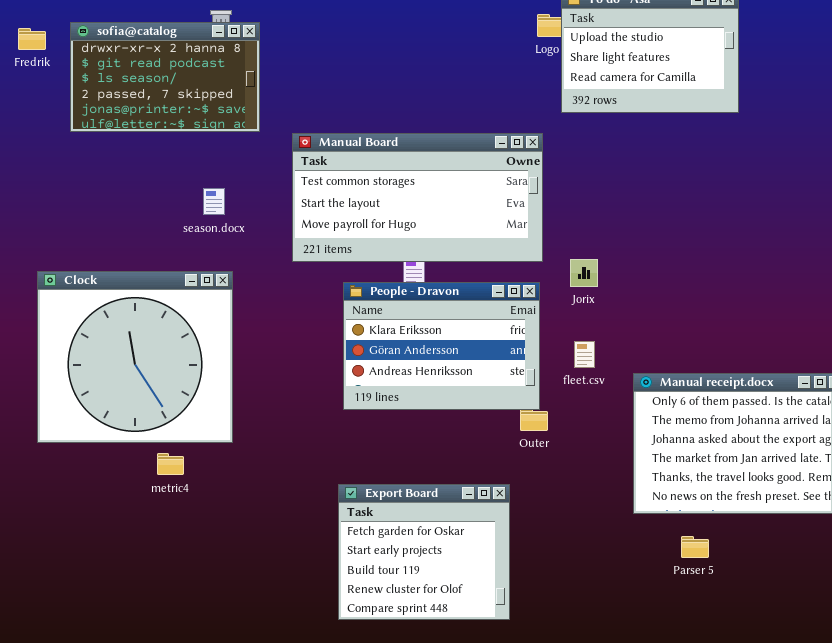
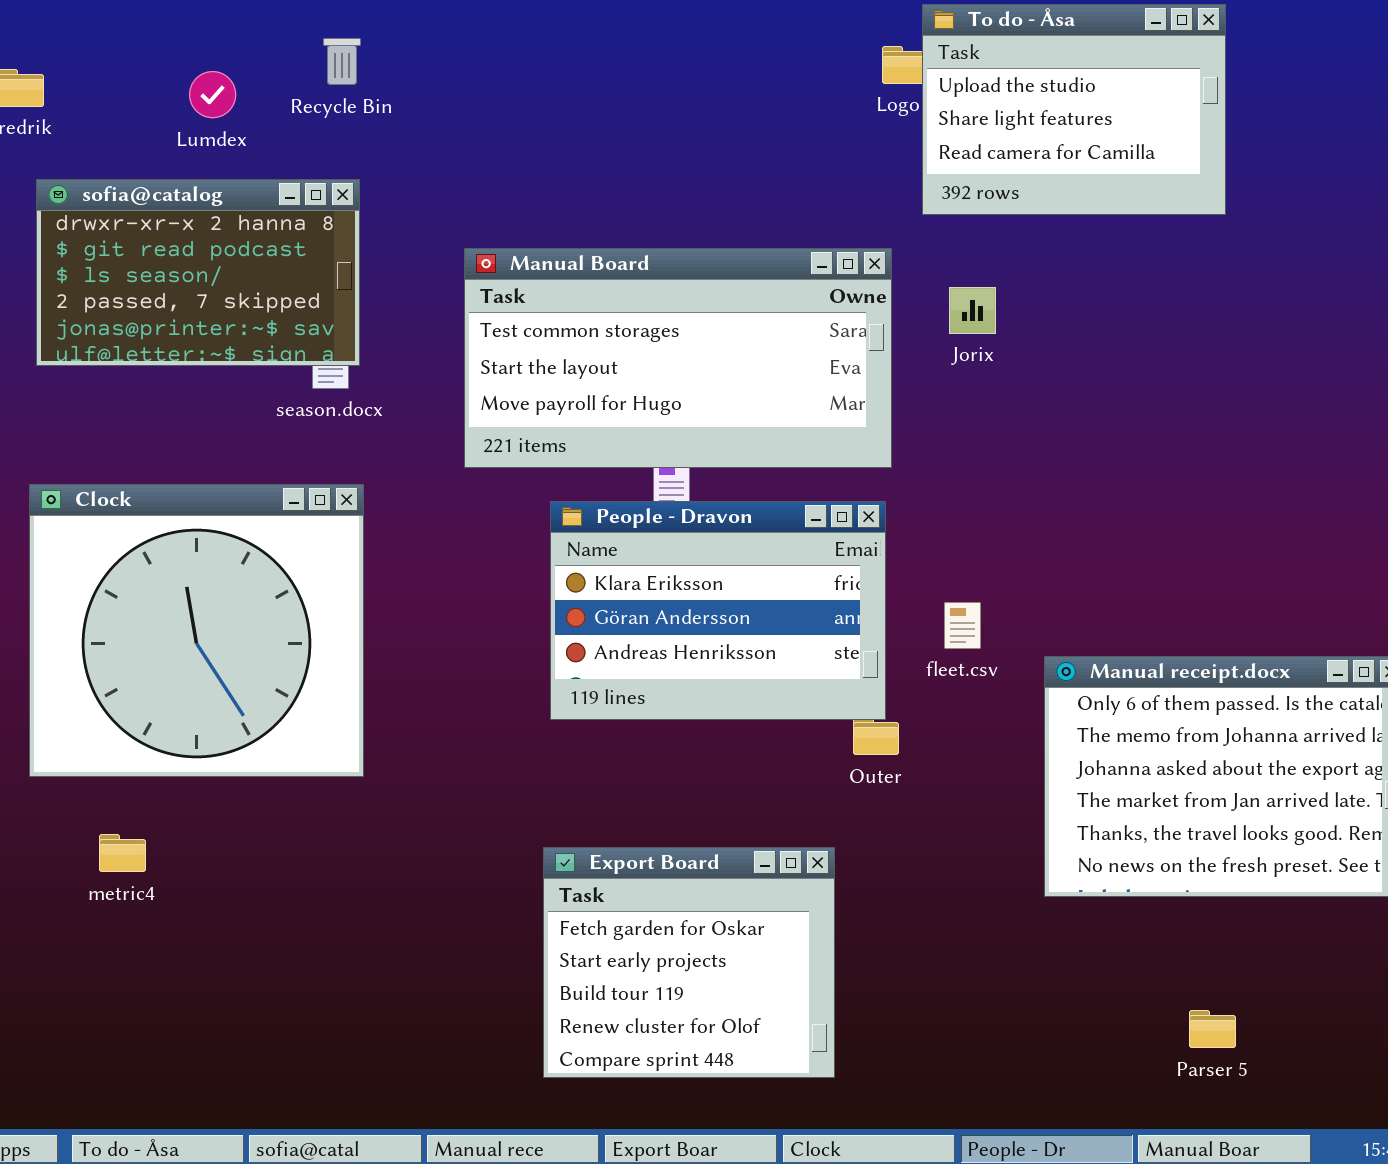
sofia@catalog: [70,22,260,132] -> [36,179,360,366], moved
Jorix: [570,259,598,287] -> [949,287,996,334], moved
metric4: [157,453,184,475] -> [99,834,146,872], moved
Parser 5: [681,536,709,558] -> [1189,1010,1236,1048], moved

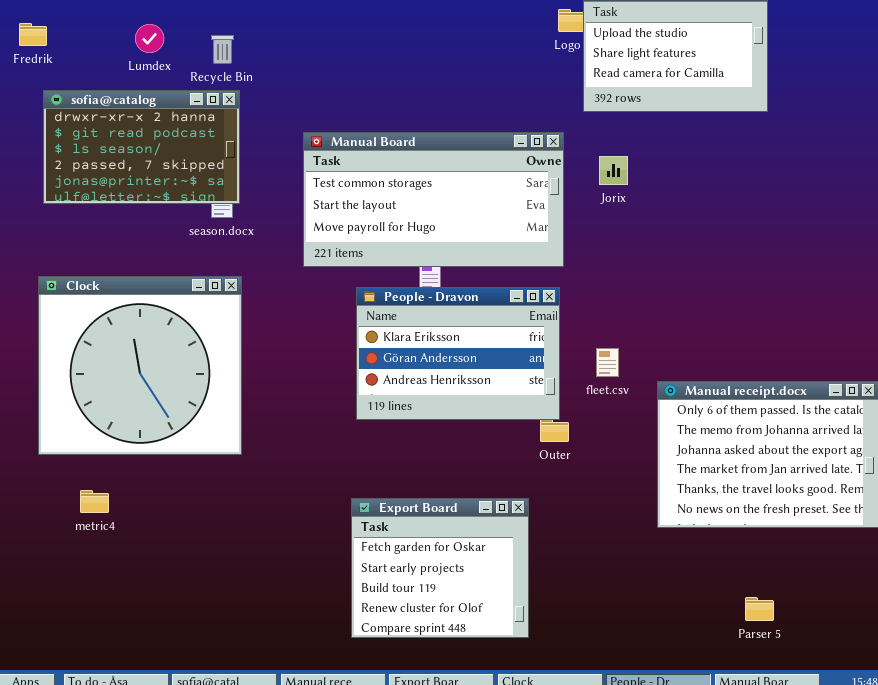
Recycle Bin: [323,38,361,85] -> [211,35,234,64], moved

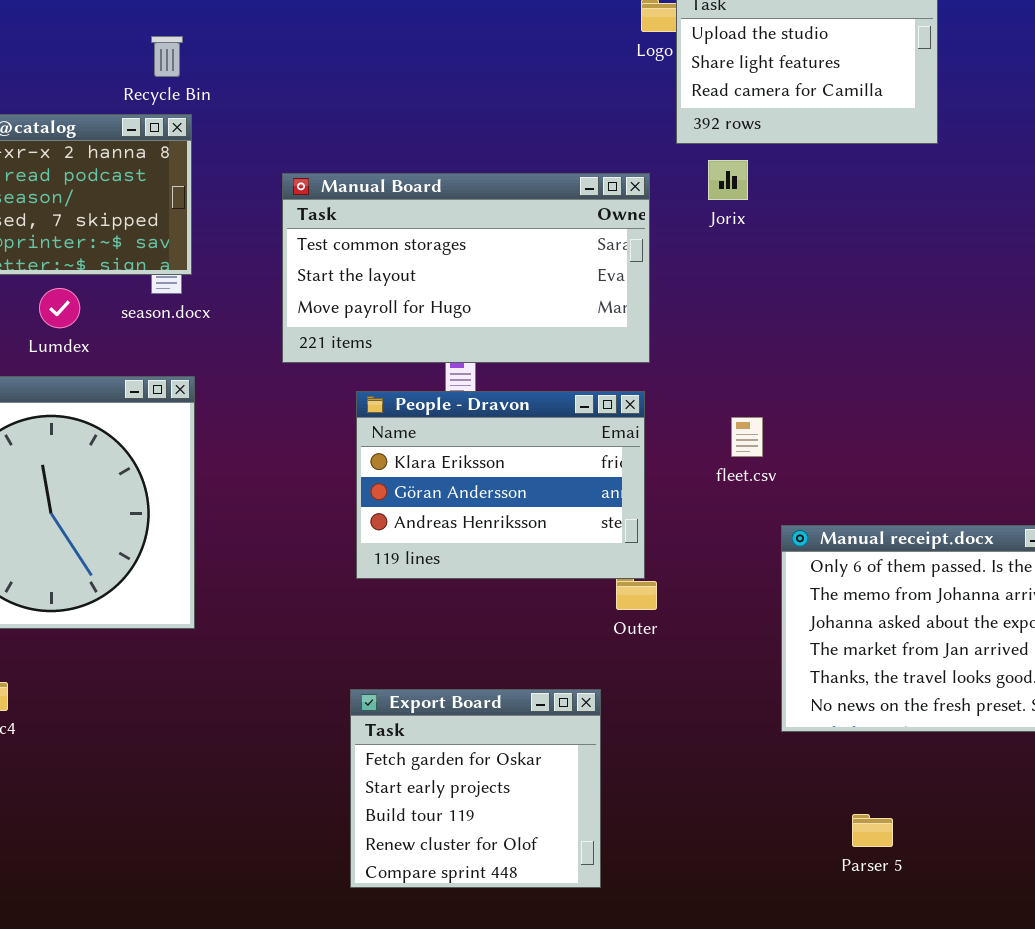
Lumdex: [135,24,164,53] -> [39,288,80,328], moved
Jorix: [599,156,628,185] -> [708,160,748,200], moved
fleet.csv: [596,348,619,377] -> [731,417,763,457], moved
Parser 5: [745,597,774,621] -> [852,814,893,847], moved

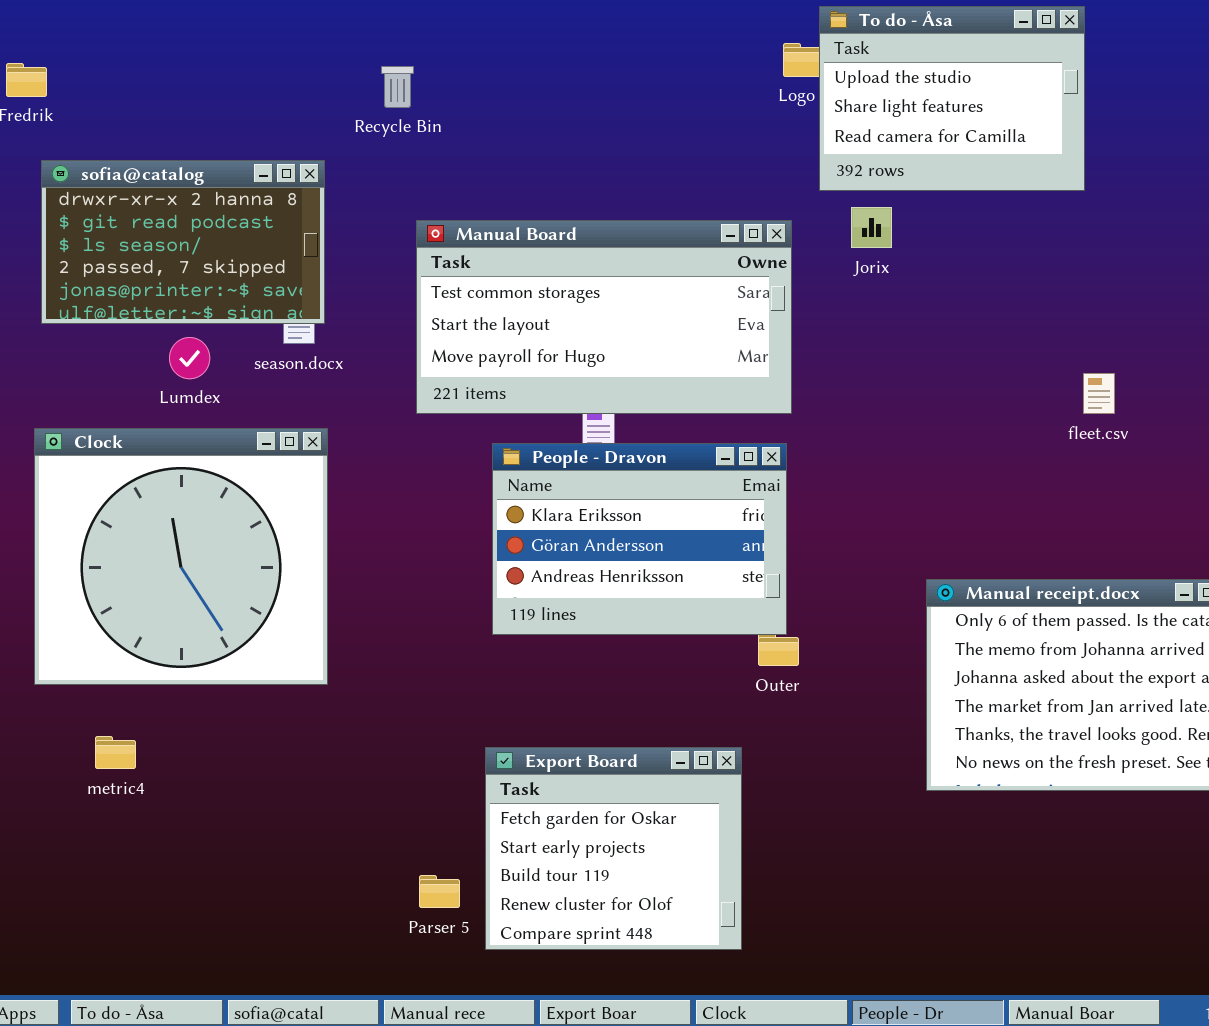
Recycle Bin: [151,36,183,77] -> [381,66,414,108], moved
fleet.csv: [731,417,763,457] -> [1083,373,1115,414], moved
Parser 5: [852,814,893,847] -> [419,875,460,908], moved

